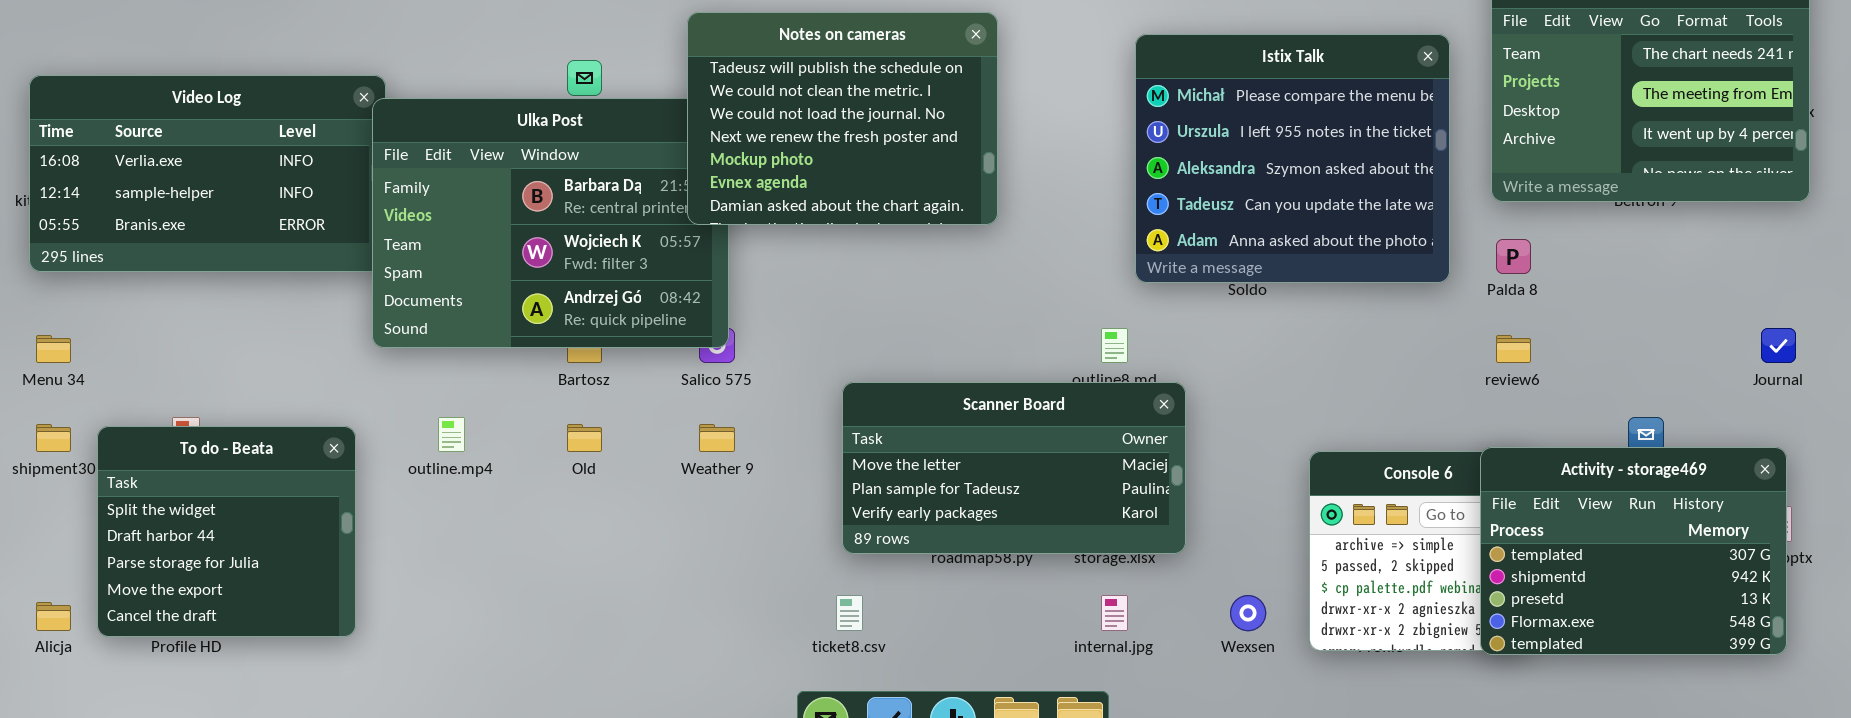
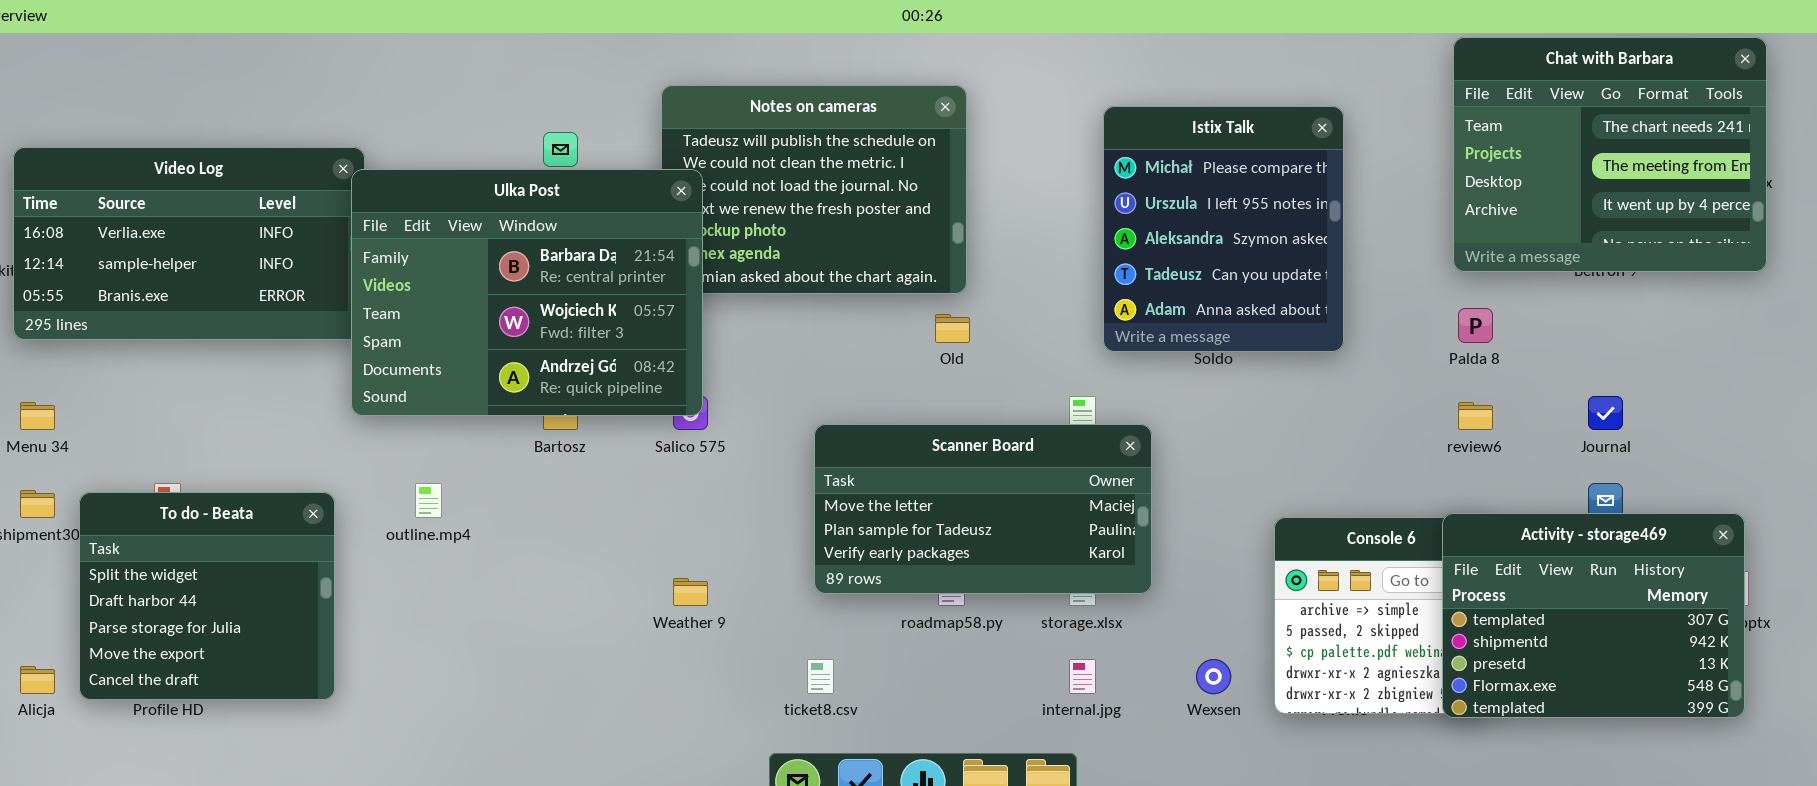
Istix Talk: [1135,34,1450,283] -> [1103,106,1344,352], resized
Ulka Post: [372,98,729,348] -> [351,169,703,416], raised
Journal: [1761,328,1796,363] -> [1588,396,1623,430], moved
Scanner Board: [842,382,1186,554] -> [814,424,1152,594], moved
Old: [567,424,602,452] -> [935,314,970,343], moved
Weather 9: [699,424,735,452] -> [673,578,708,606], moved

